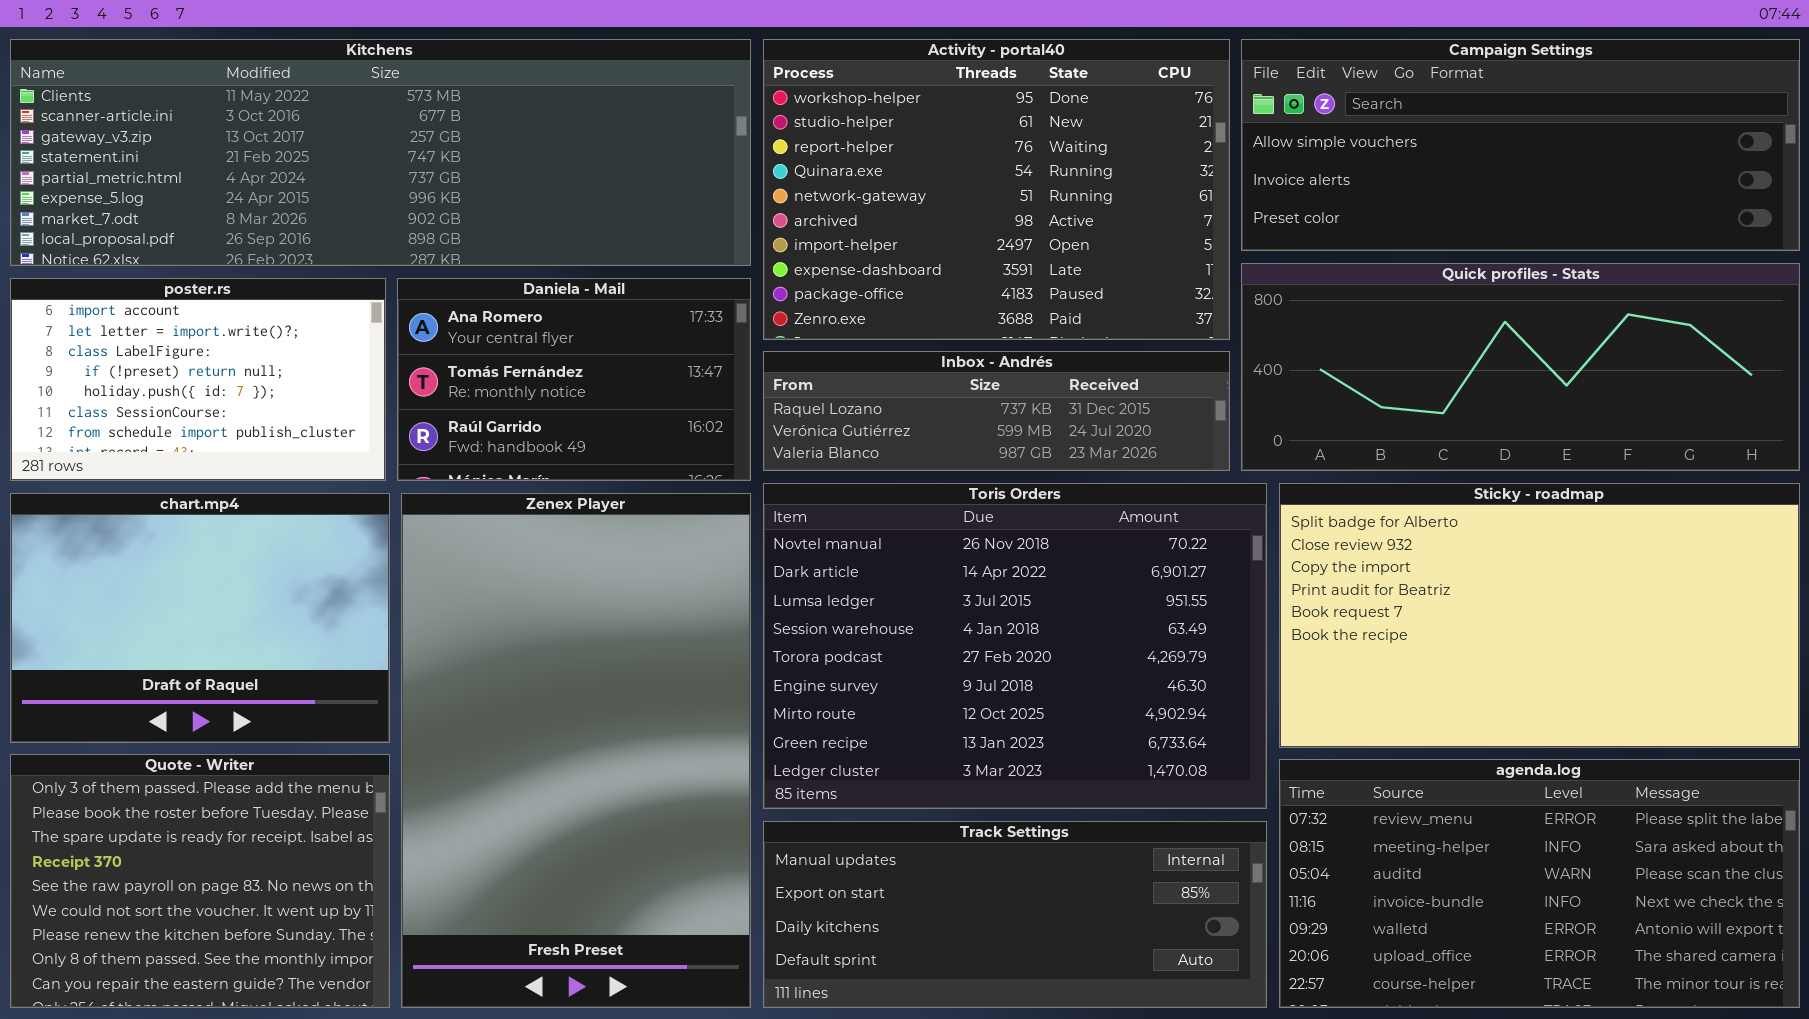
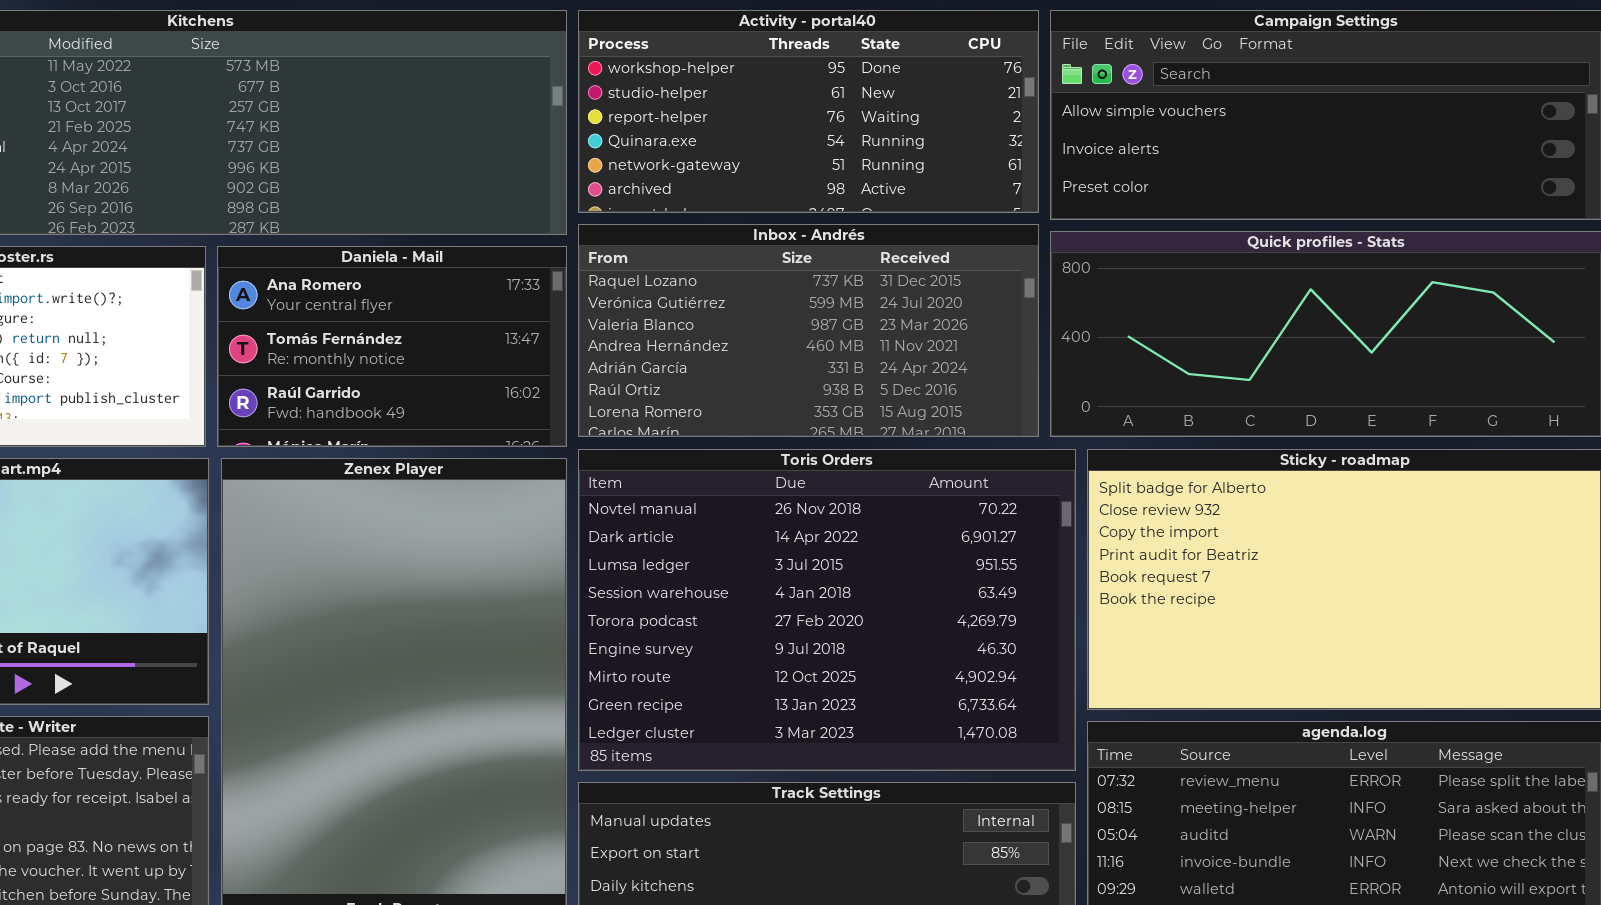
Activity - portal40: [763,39,1230,340] -> [578,10,1039,213], resized
Inbox - Andrés: [763,351,1230,471] -> [578,224,1039,437], resized

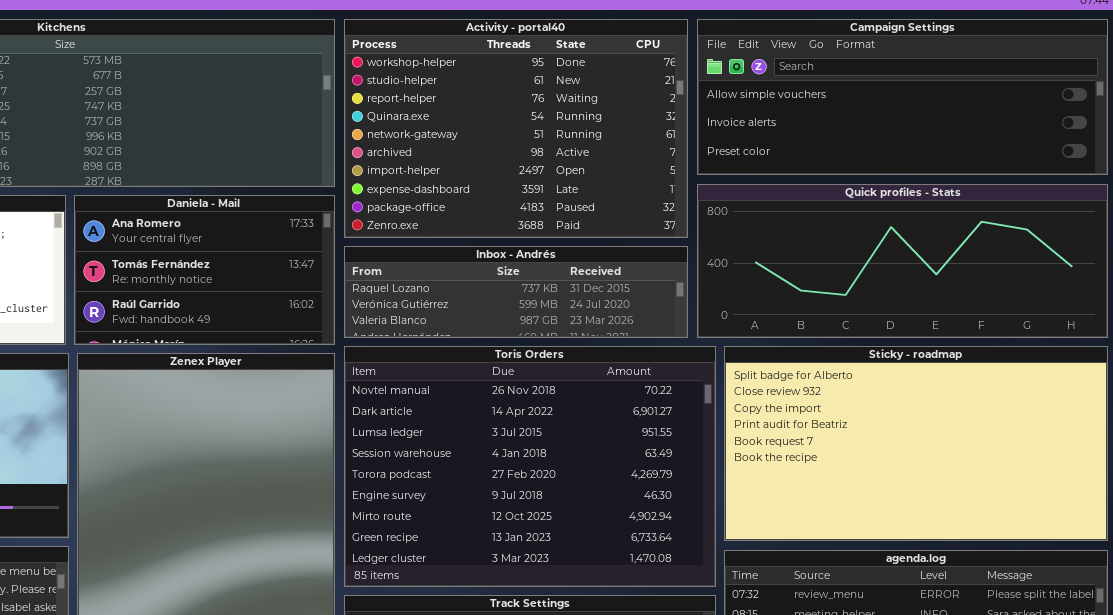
Activity - portal40: [578,10,1039,213] -> [344,19,688,238], resized
Inbox - Andrés: [578,224,1039,437] -> [344,246,688,338], resized

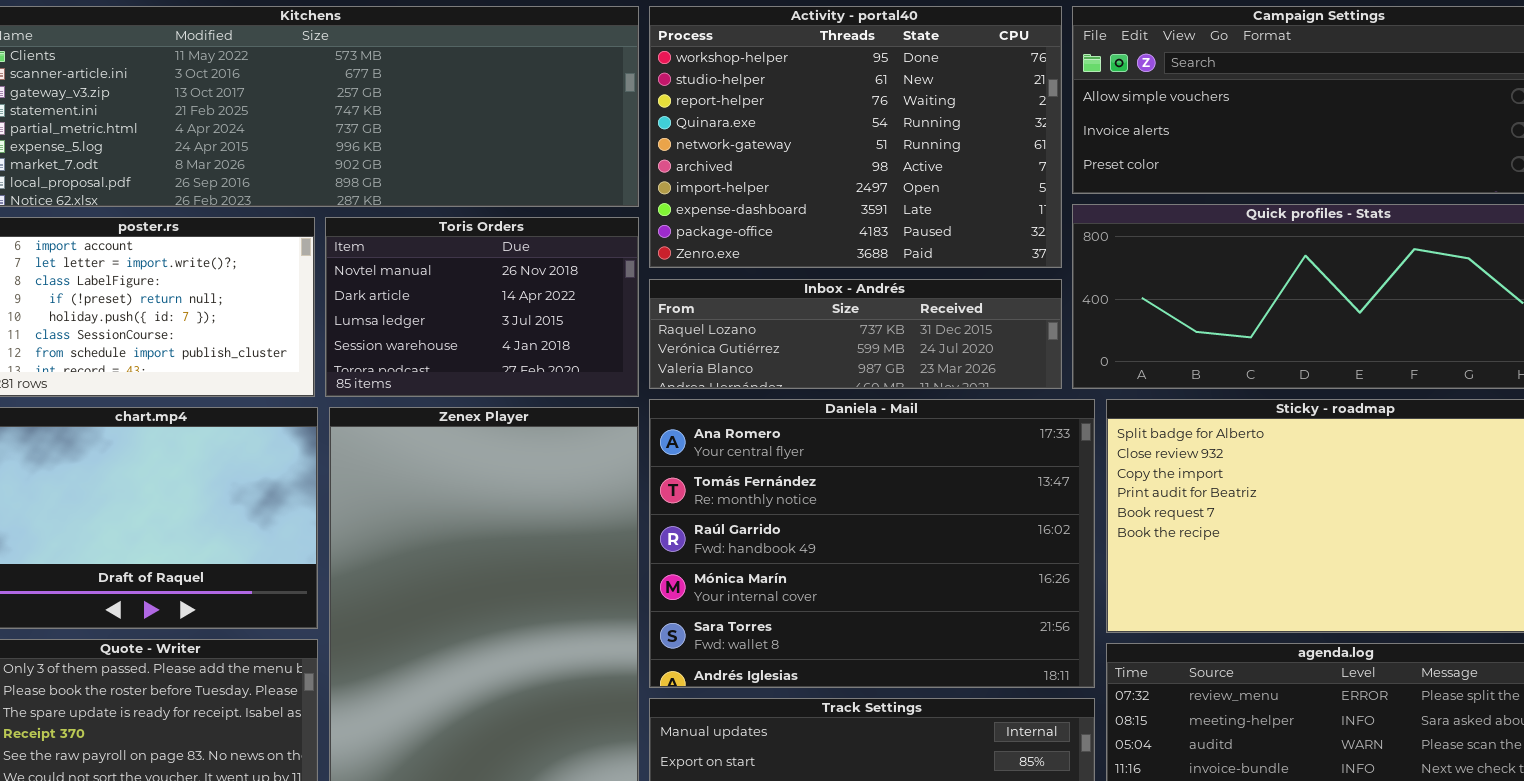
Daniela - Mail: [74,195,335,345] -> [649,399,1095,688], moved, resized
Toris Orders: [344,346,716,587] -> [325,217,639,397], moved, resized

